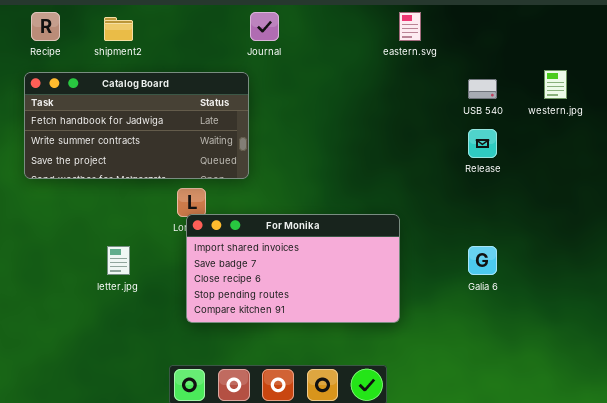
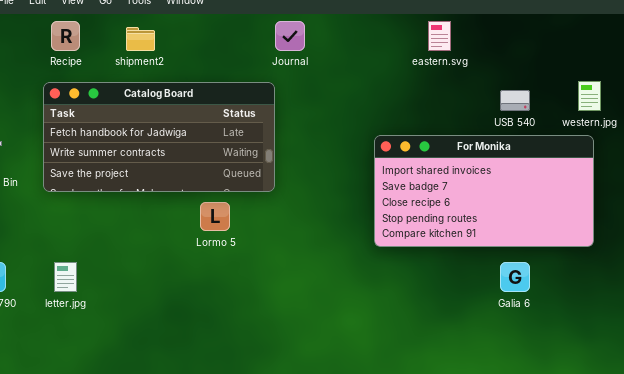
For Monika: [186,214,400,323] -> [374,135,594,247], moved
letter.jpg: [107,246,130,275] -> [54,262,77,292], moved

